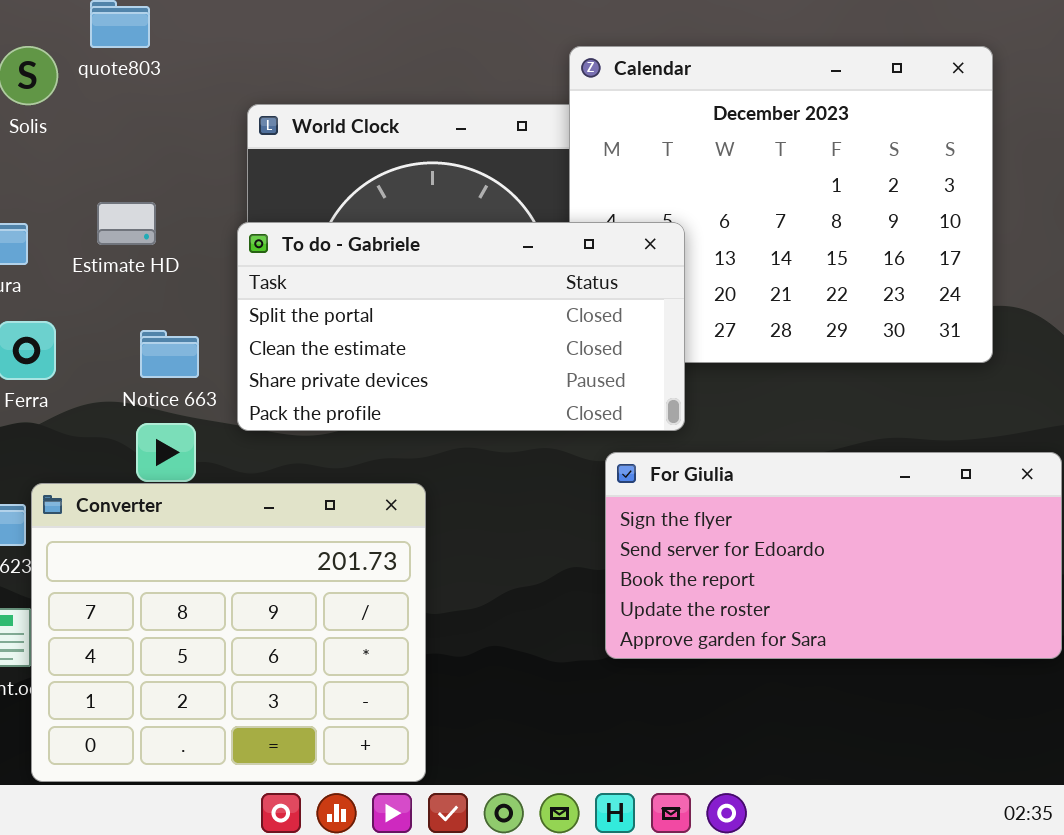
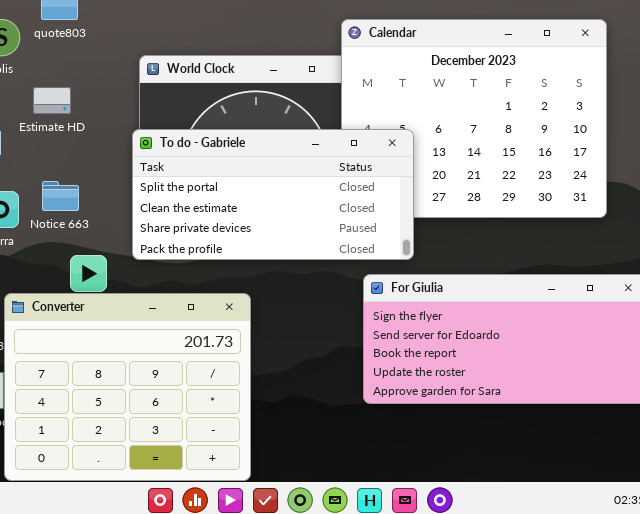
Estimate HD: [97,202,156,245] -> [33,87,71,114], moved
Notice 663: [140,330,199,378] -> [42,181,79,211], moved

